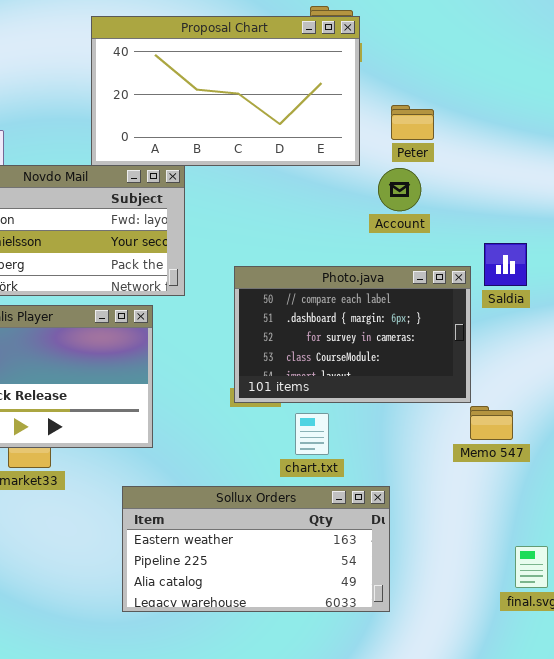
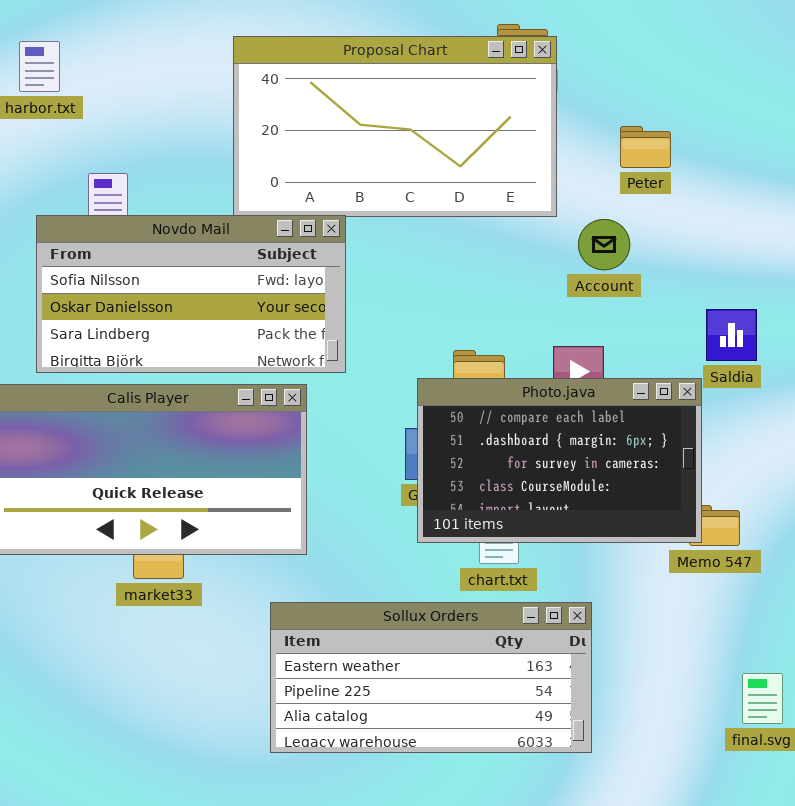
Peter: [391,105,434,140] -> [620,126,671,168], moved
Photo.java: [234,266,471,403] -> [417,378,702,543], moved

